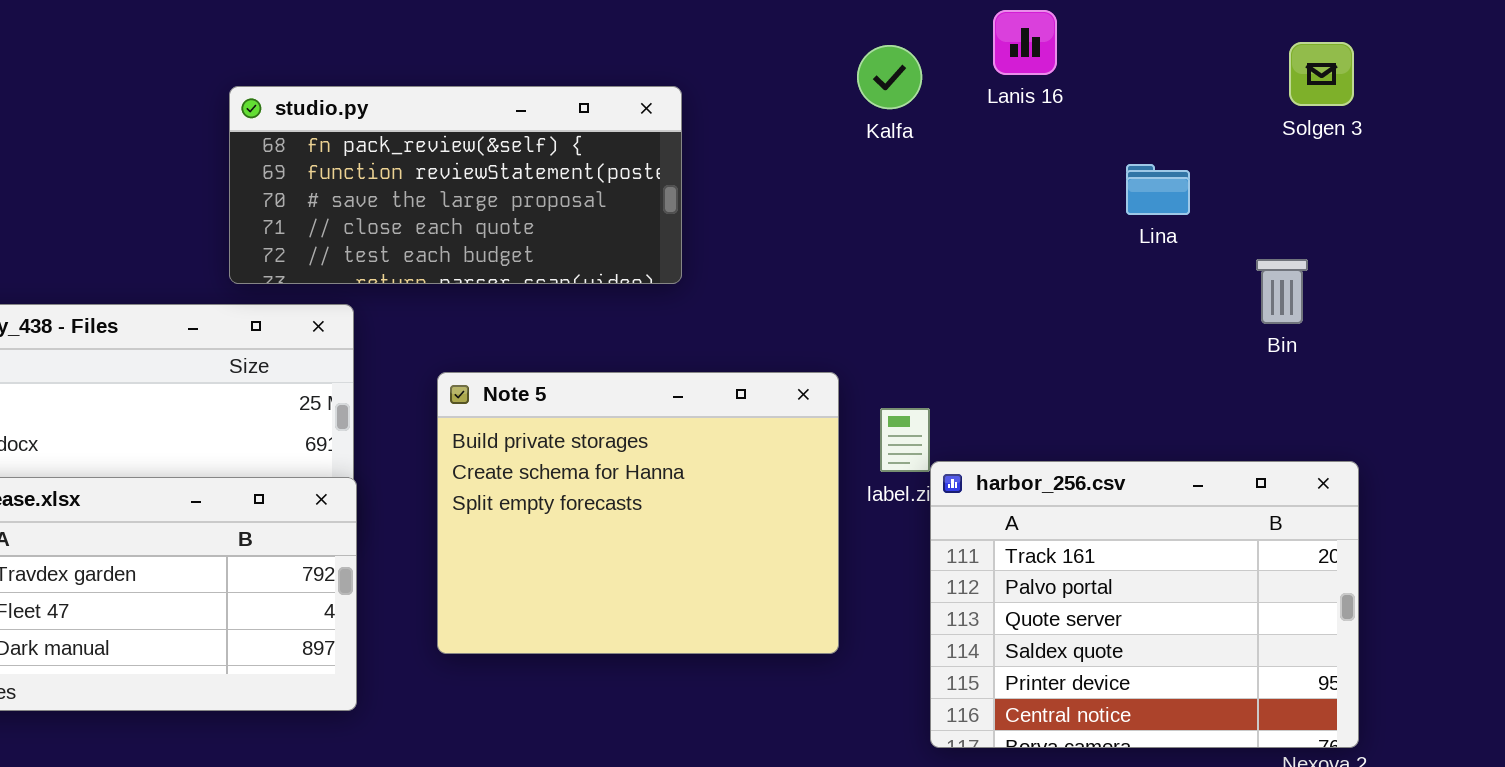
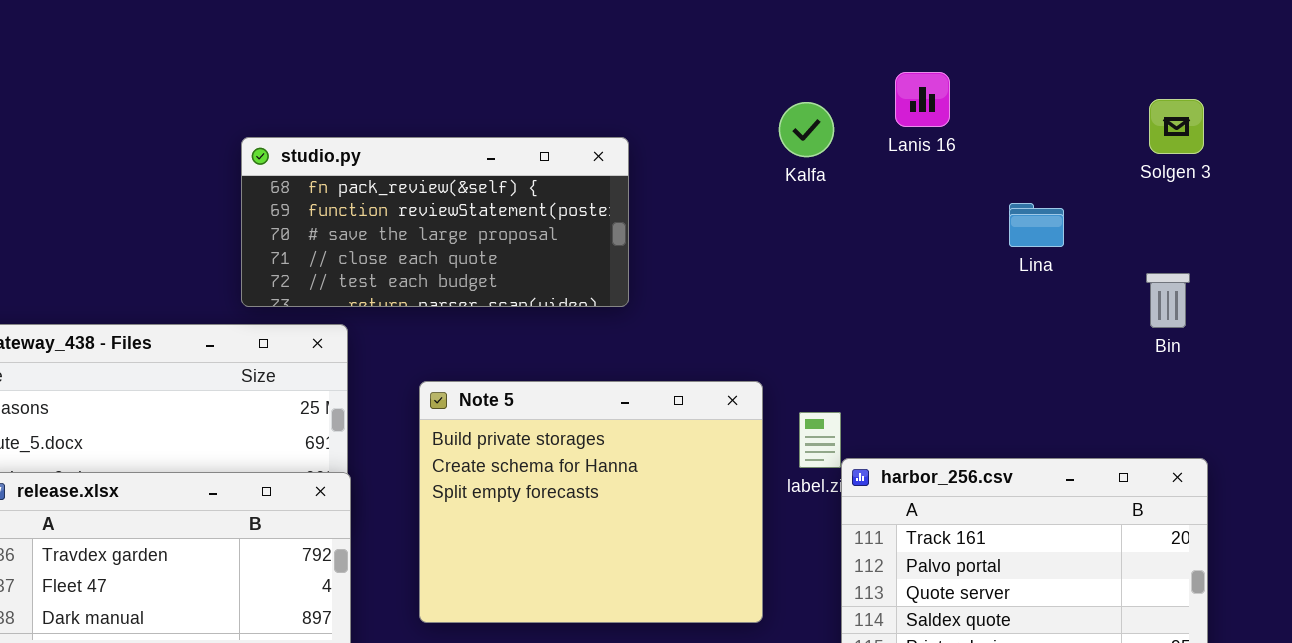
Bin: [1256,259,1308,324] -> [1146,273,1190,328], moved

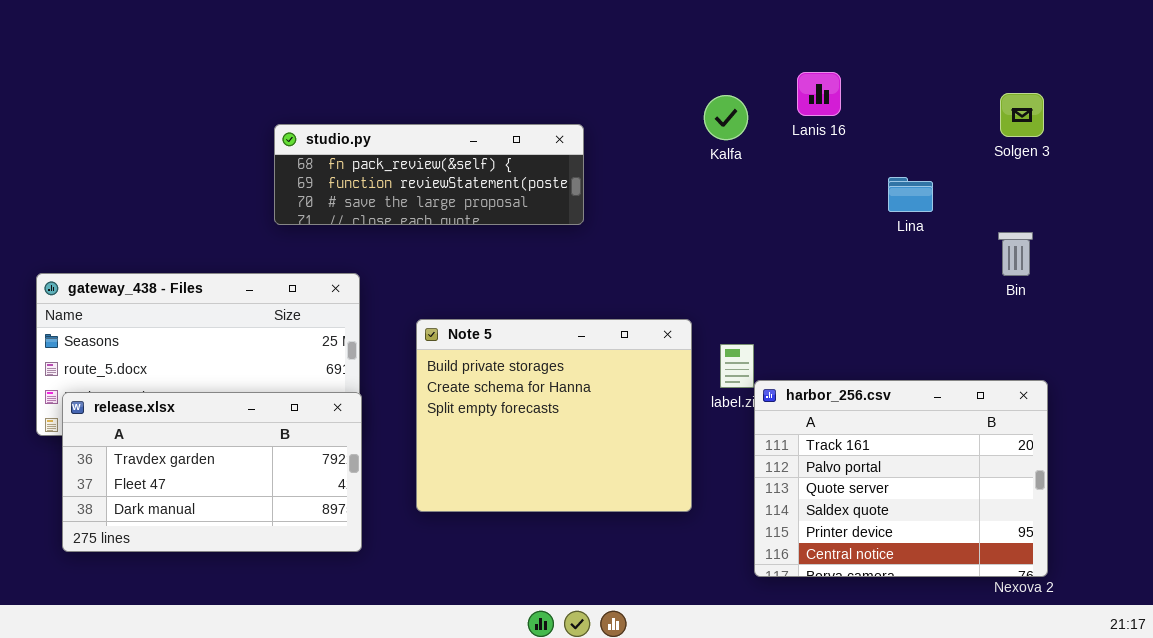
studio.py: [241,137,629,307] -> [274,124,584,225], resized

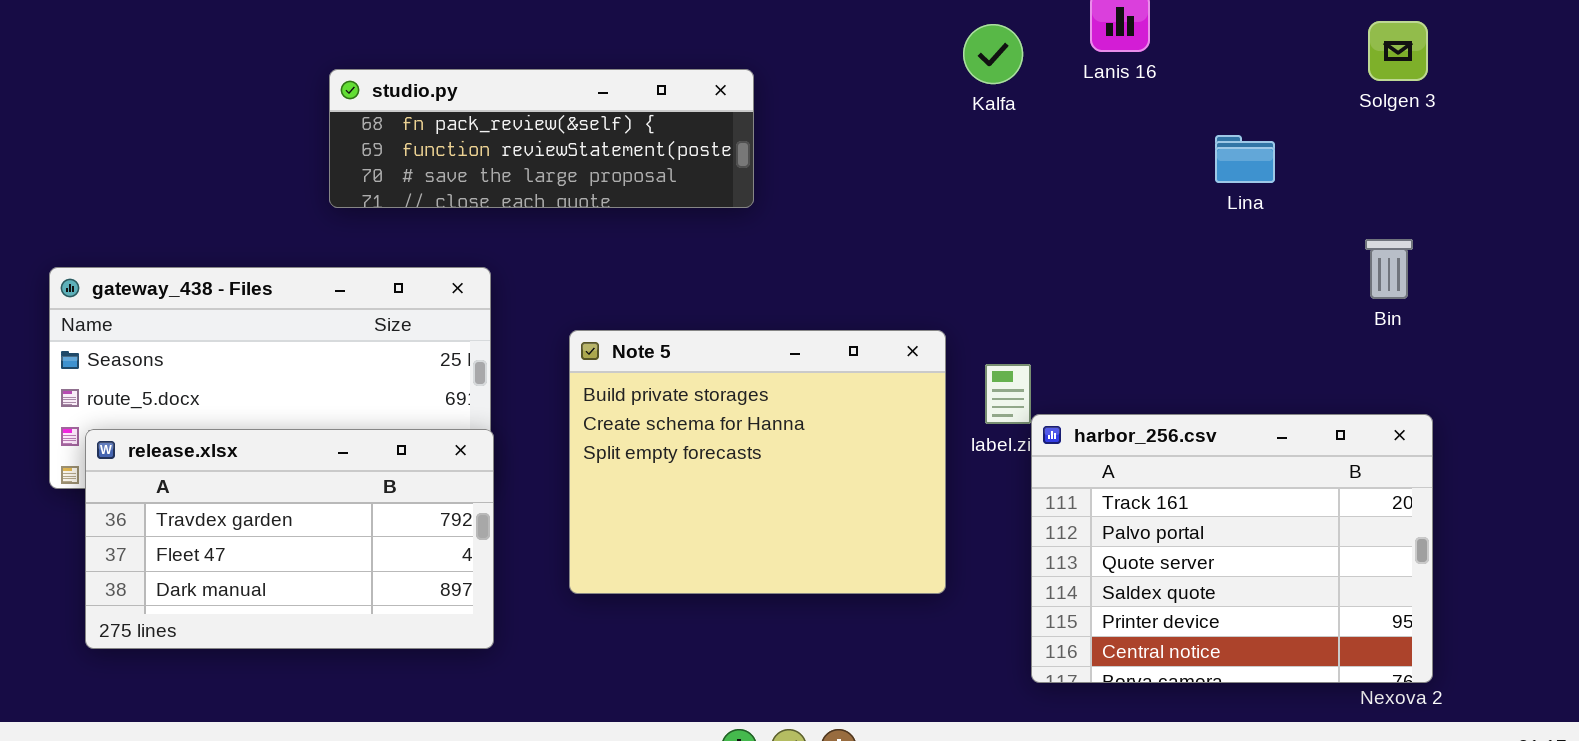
studio.py: [274,124,584,225] -> [329,69,754,208], moved
Bin: [998,232,1033,276] -> [1365,239,1413,299], moved

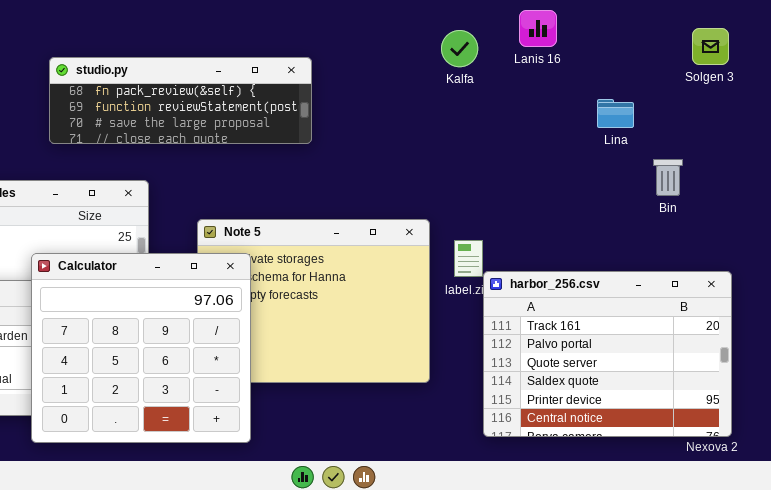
Bin: [1365,239,1413,299] -> [653,159,683,196], moved
Calculator: none -> [31,253,251,443], opened

